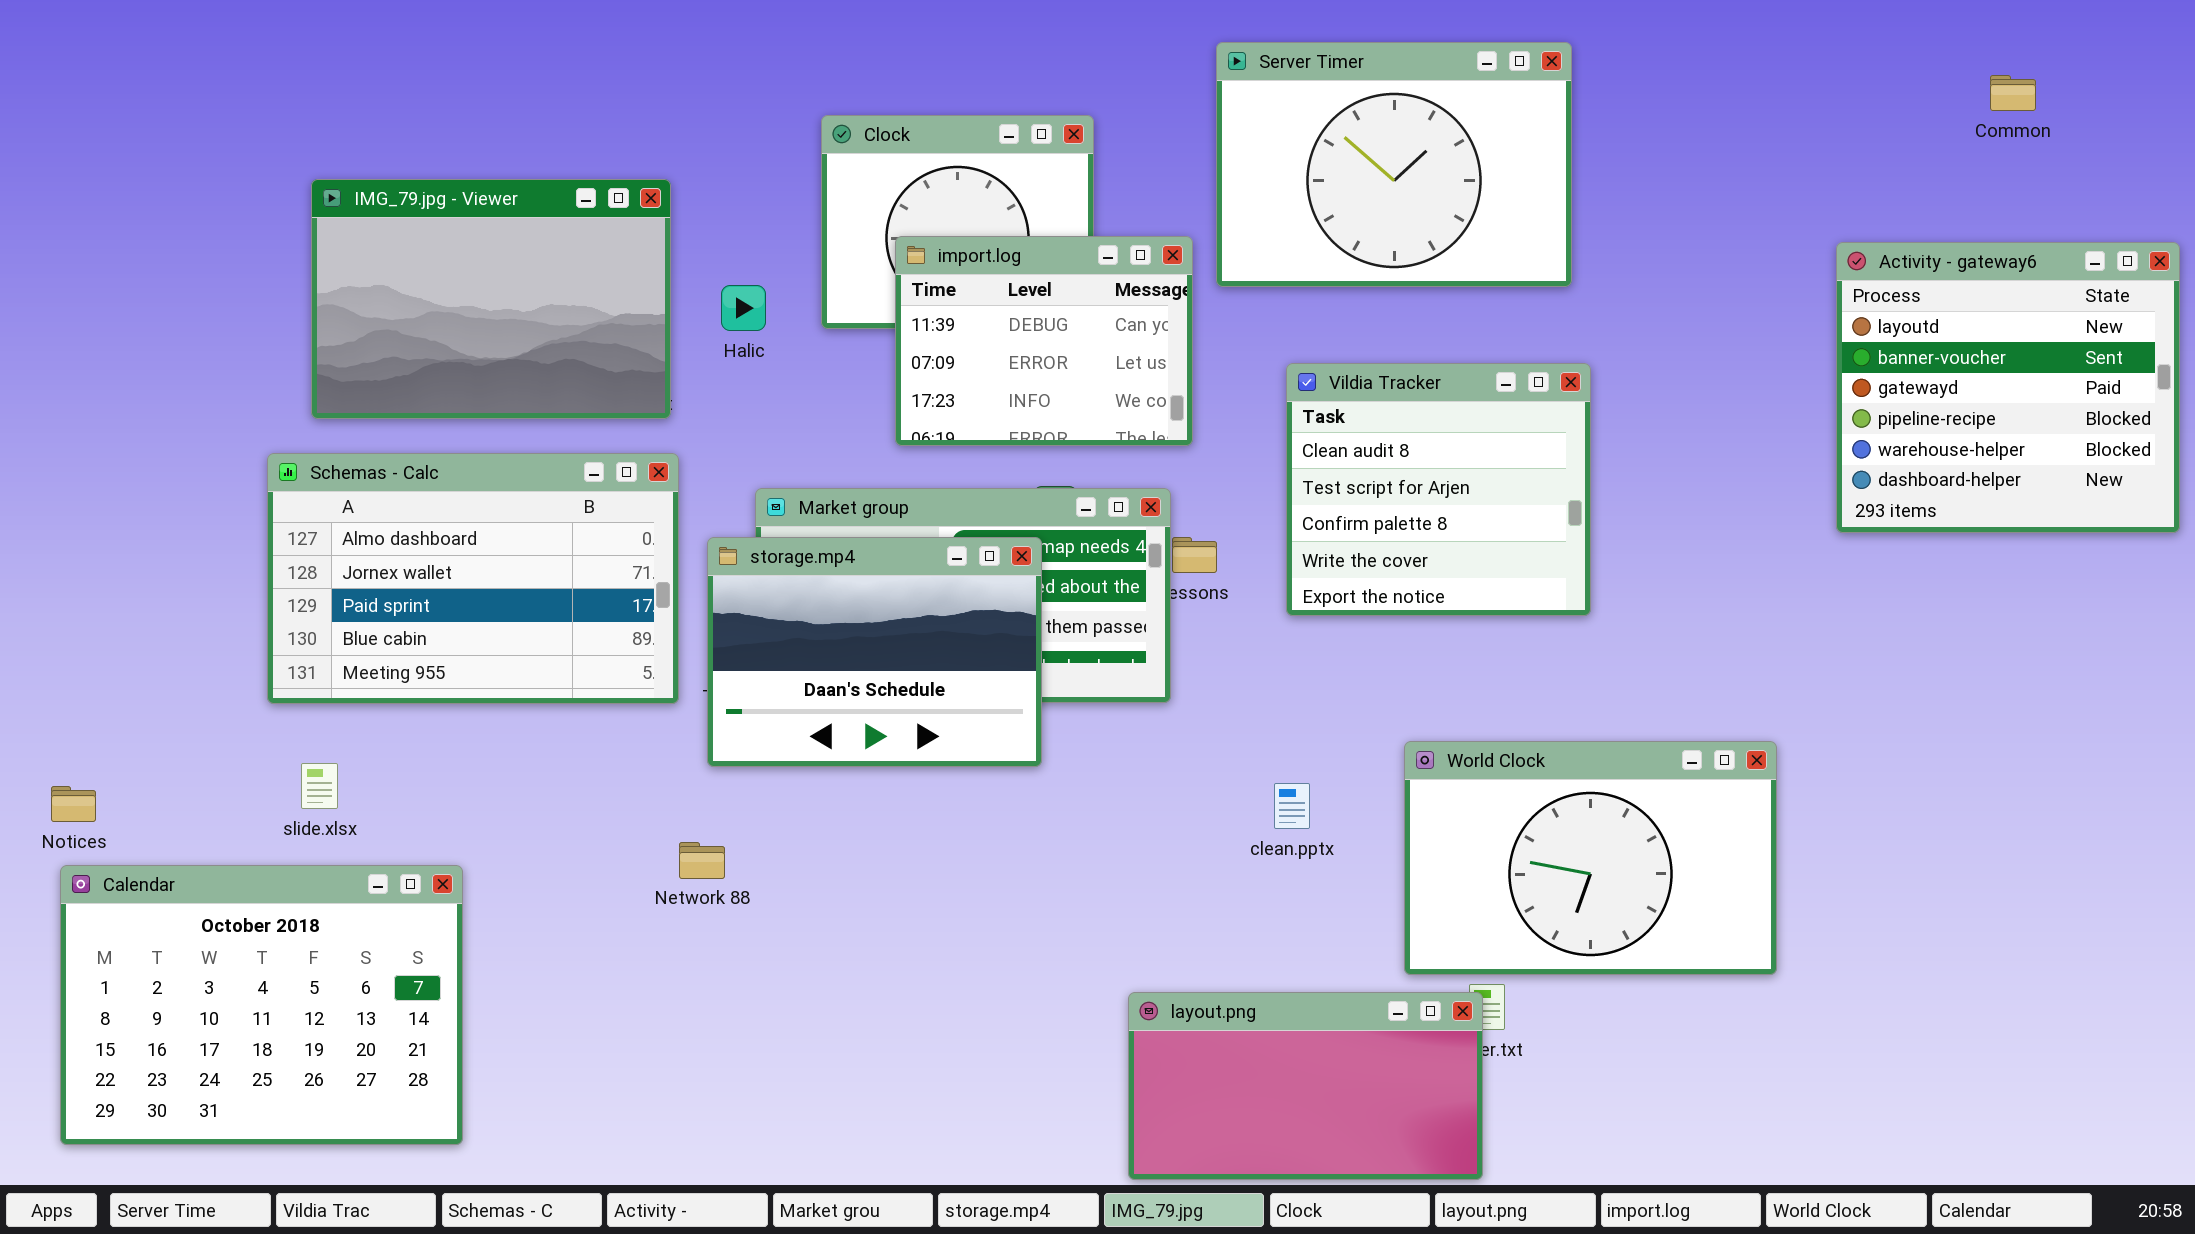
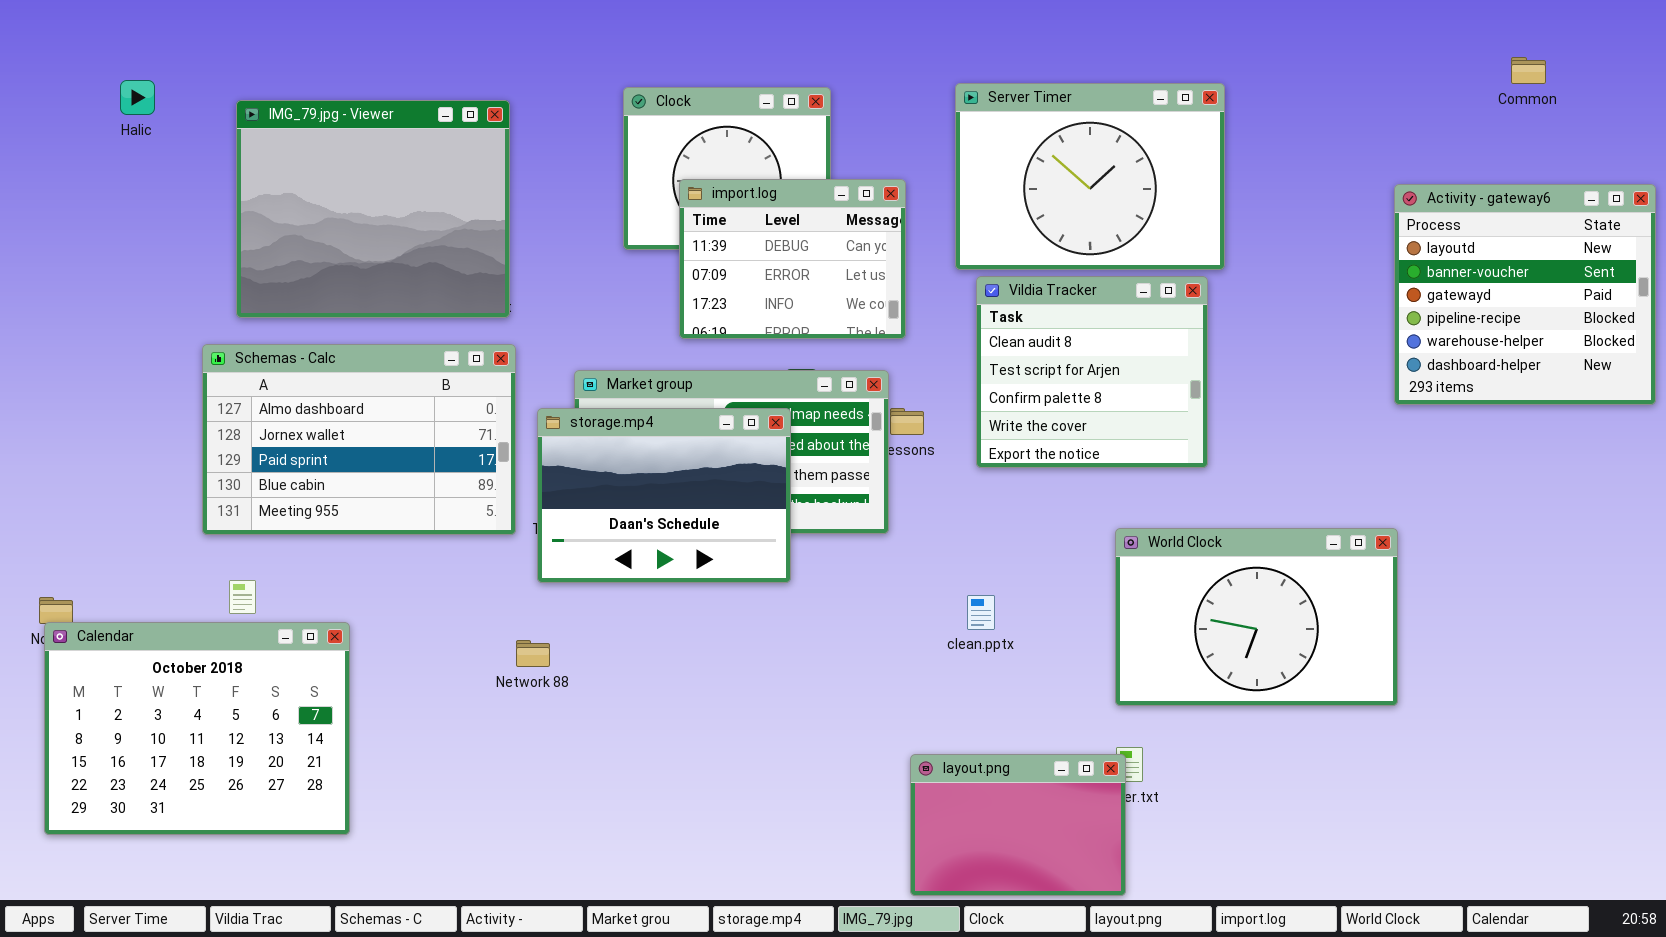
Server Timer: [1216,42,1572,287] -> [955,83,1225,270], moved
IMG_79.jpg - Viewer: [311,179,671,419] -> [236,100,510,318], resized
Halic: [721,285,766,331] -> [120,80,155,115], moved
World Clock: [1404,741,1777,975] -> [1115,528,1398,706], moved
Calendar: [60,865,463,1145] -> [44,622,350,835], moved
layout.png: [1128,992,1483,1180] -> [910,754,1126,896], resized

